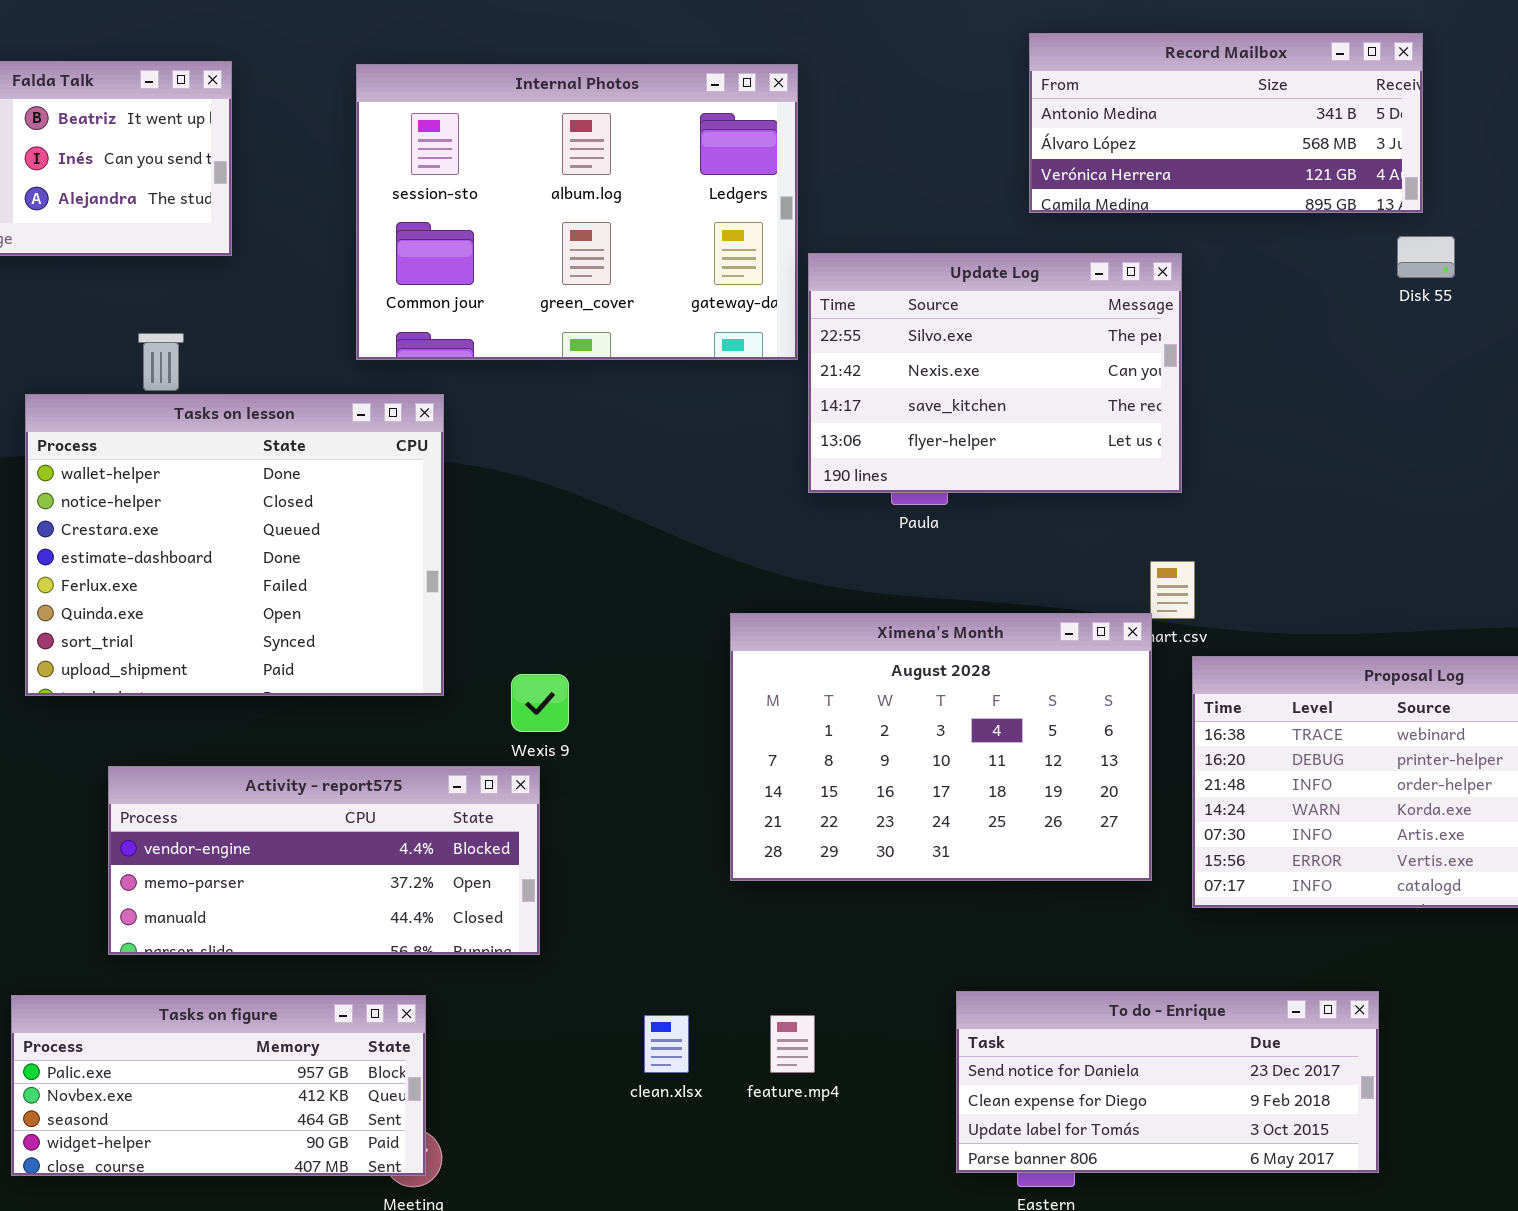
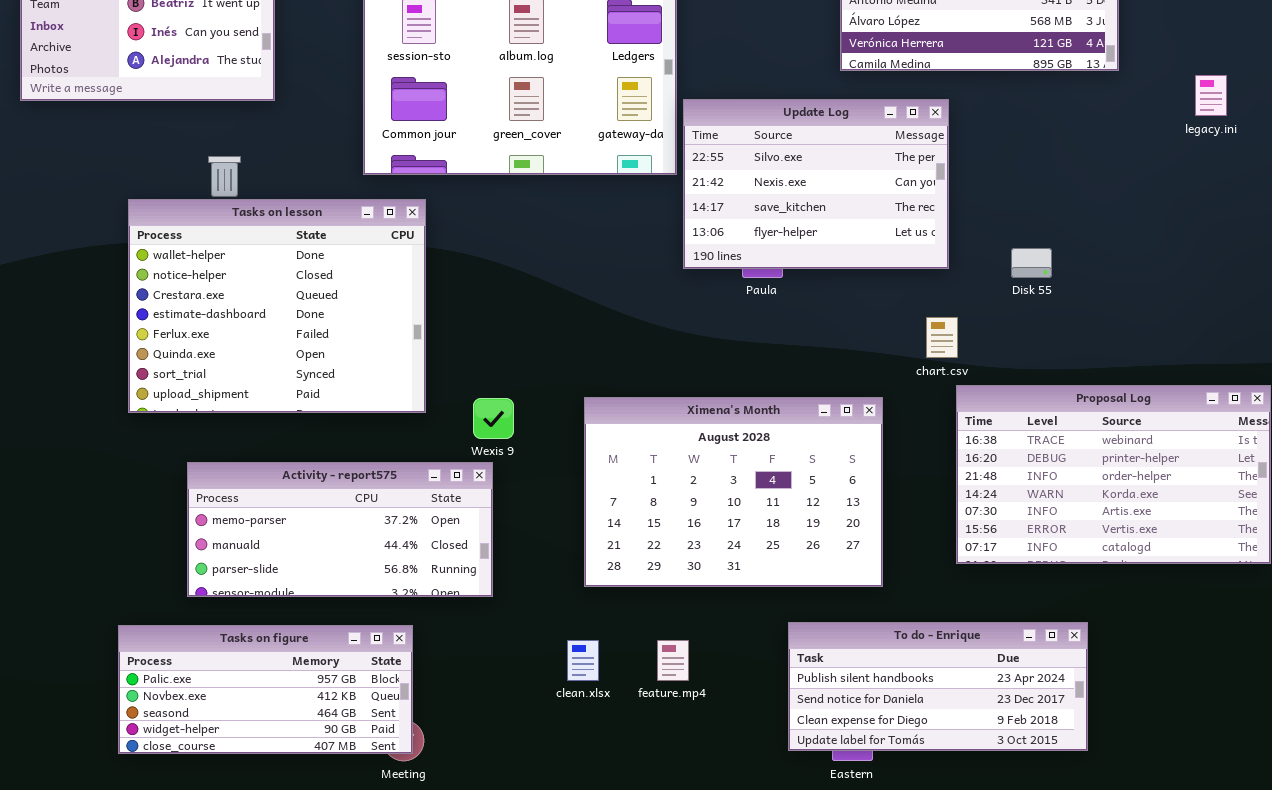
Disk 55: [1397,236,1455,278] -> [1011,248,1052,278], moved
Ximena's Month: [730,613,1152,881] -> [584,397,883,587], moved
Activity - report575: [108,766,540,955] -> [187,462,493,597], scrolled down 1 row
To do - Enrique: [956,991,1379,1173] -> [788,622,1088,751], scrolled up 1 row

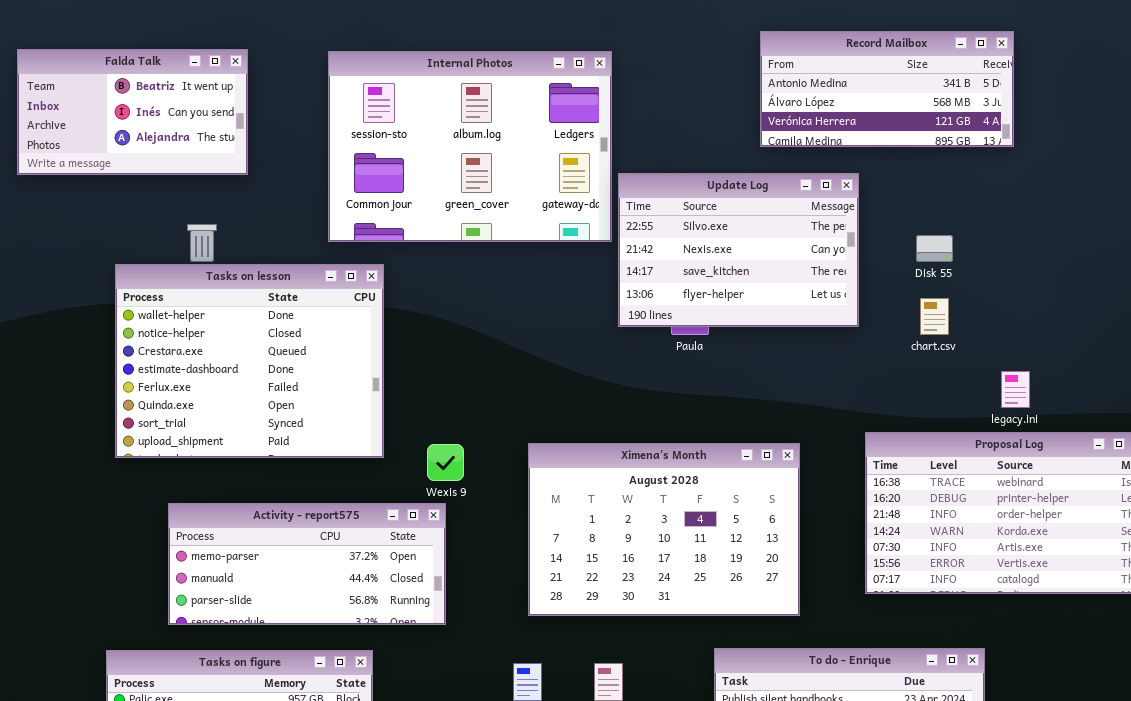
legacy.ini: [1195,75,1227,116] -> [1001,371,1030,408], moved
Disk 55: [1011,248,1052,278] -> [916,235,953,262], moved
chart.csv: [926,317,958,358] -> [920,298,949,335], moved

